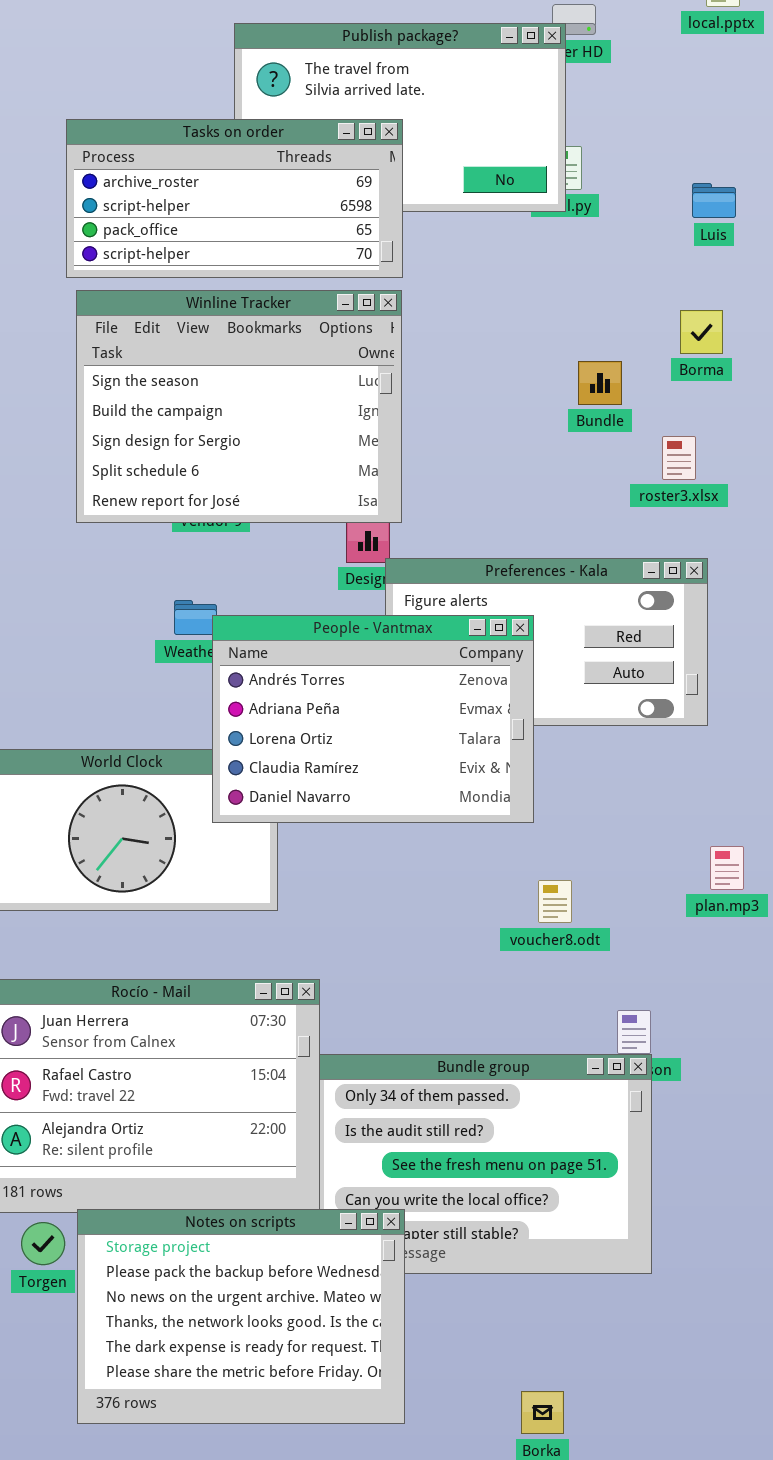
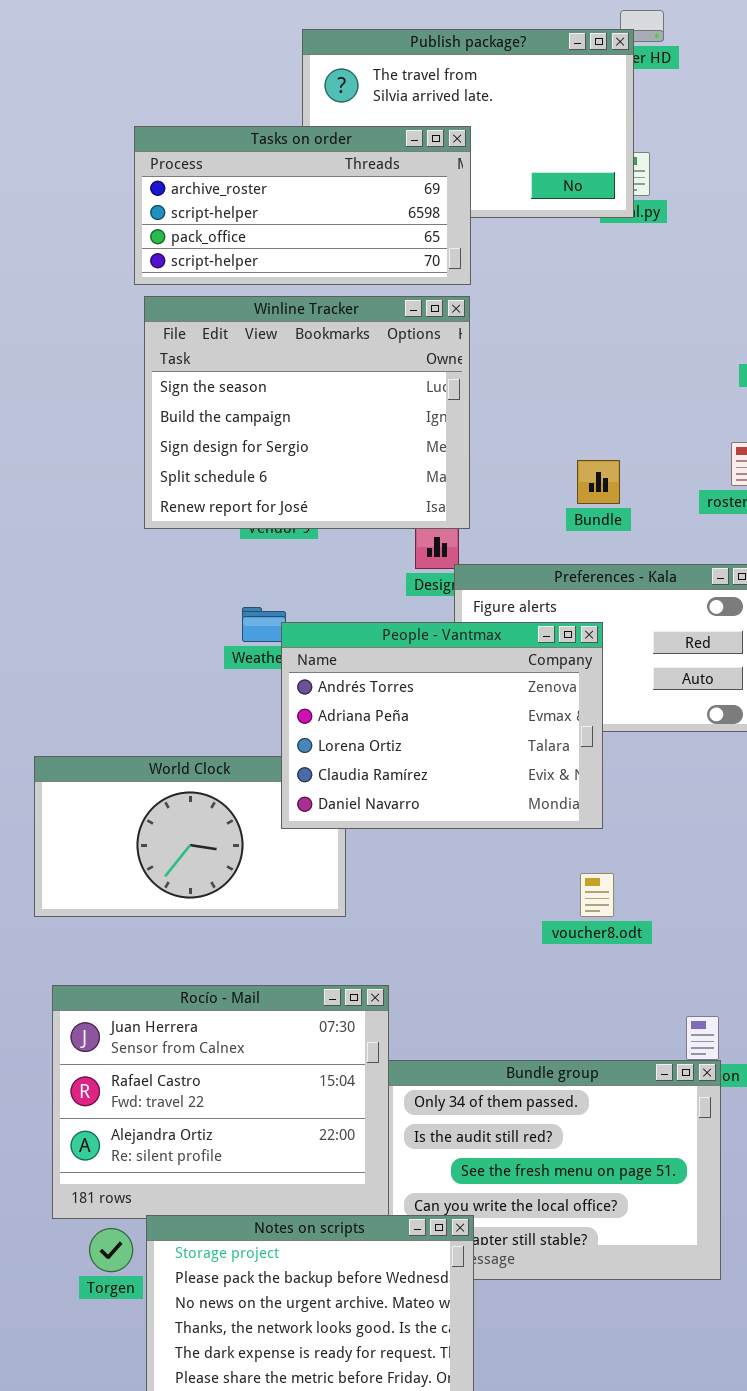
Bundle: [578,361,622,405] -> [577,460,620,504], moved
voucher8.odt: [538,880,572,923] -> [580,873,614,917], moved

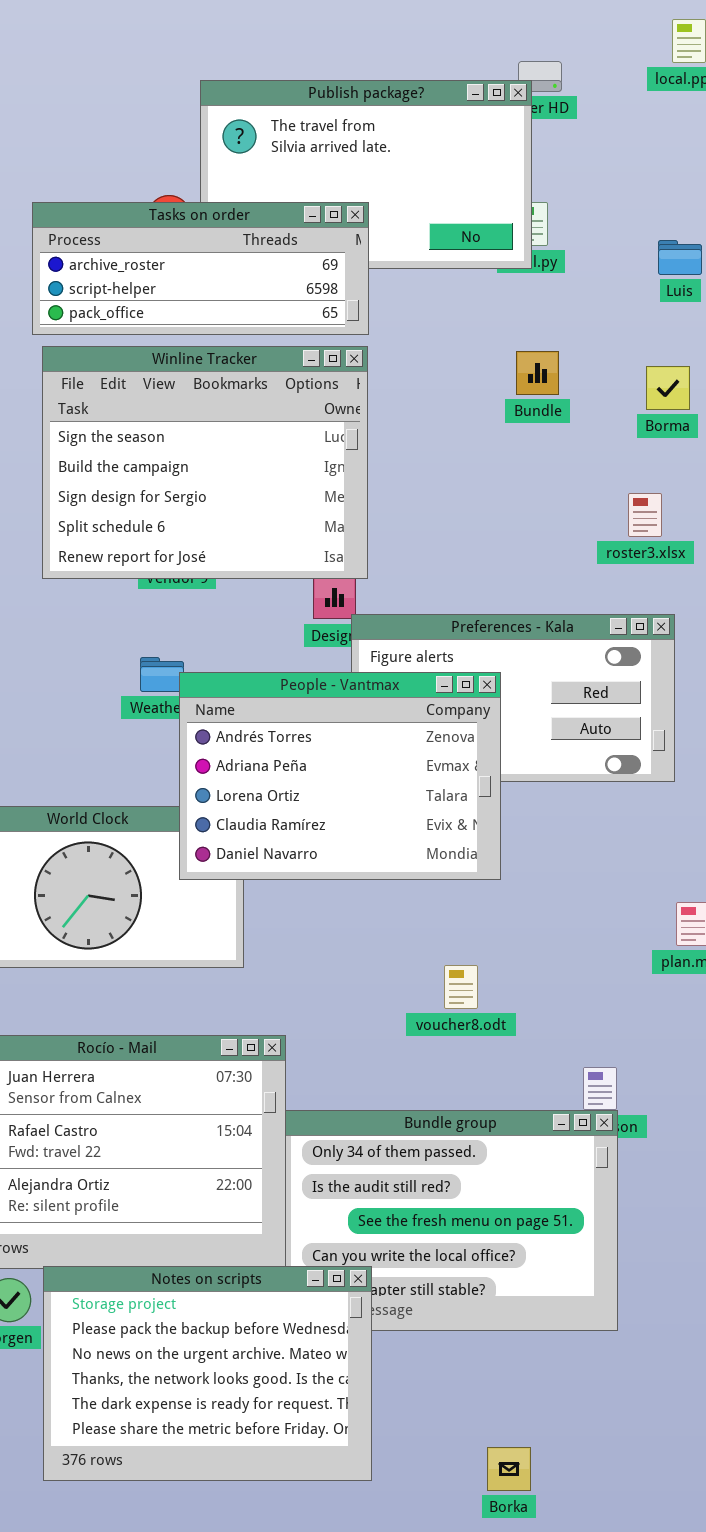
Tasks on order: [134,126,471,285] -> [32,202,369,335], resized
Bundle: [577,460,620,504] -> [516,351,559,395], moved
voucher8.odt: [580,873,614,917] -> [444,965,478,1009], moved

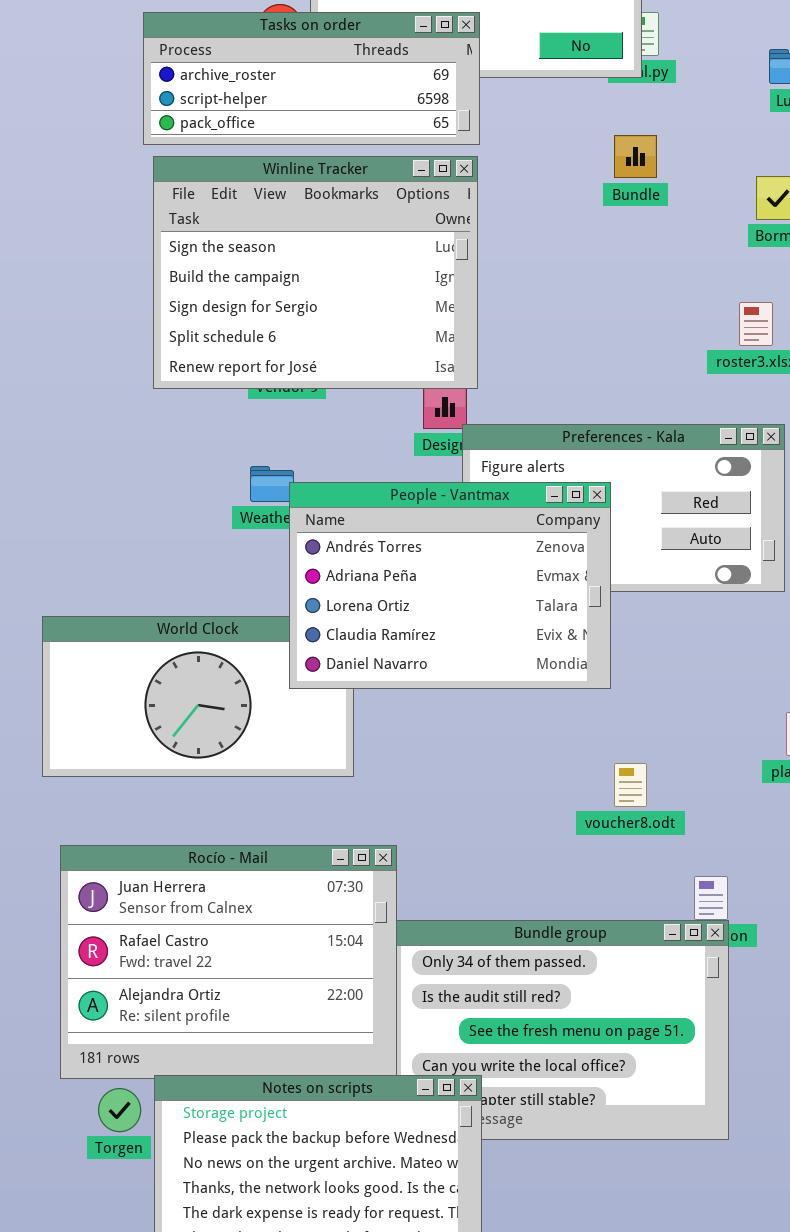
Bundle: [516,351,559,395] -> [614,135,657,178], moved
voucher8.odt: [444,965,478,1009] -> [614,763,647,807], moved

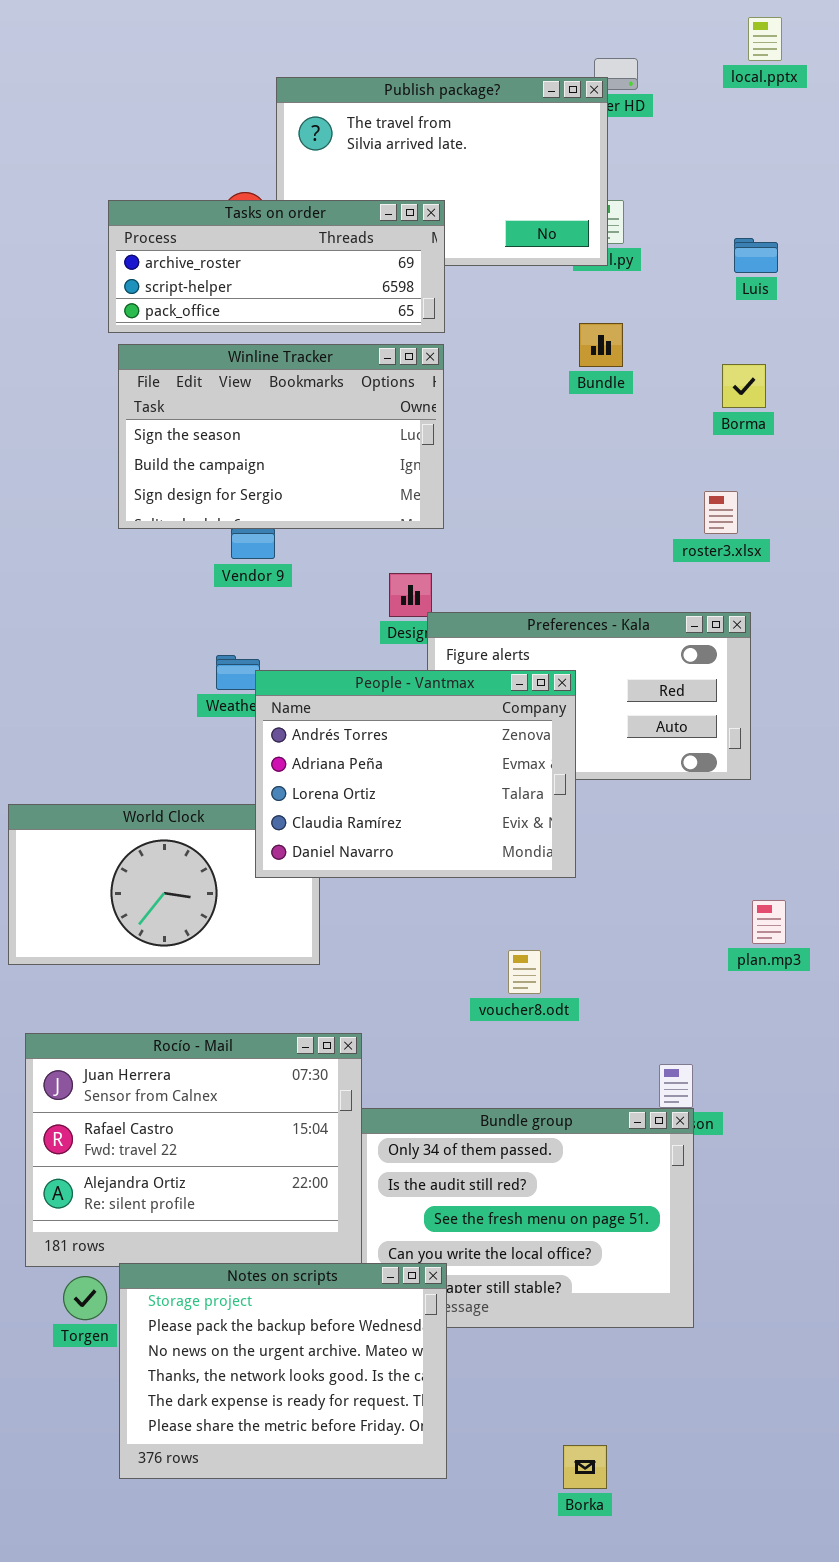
Winline Tracker: [153,156,478,389] -> [118,344,444,529], resized
voucher8.odt: [614,763,647,807] -> [508,950,541,994], moved

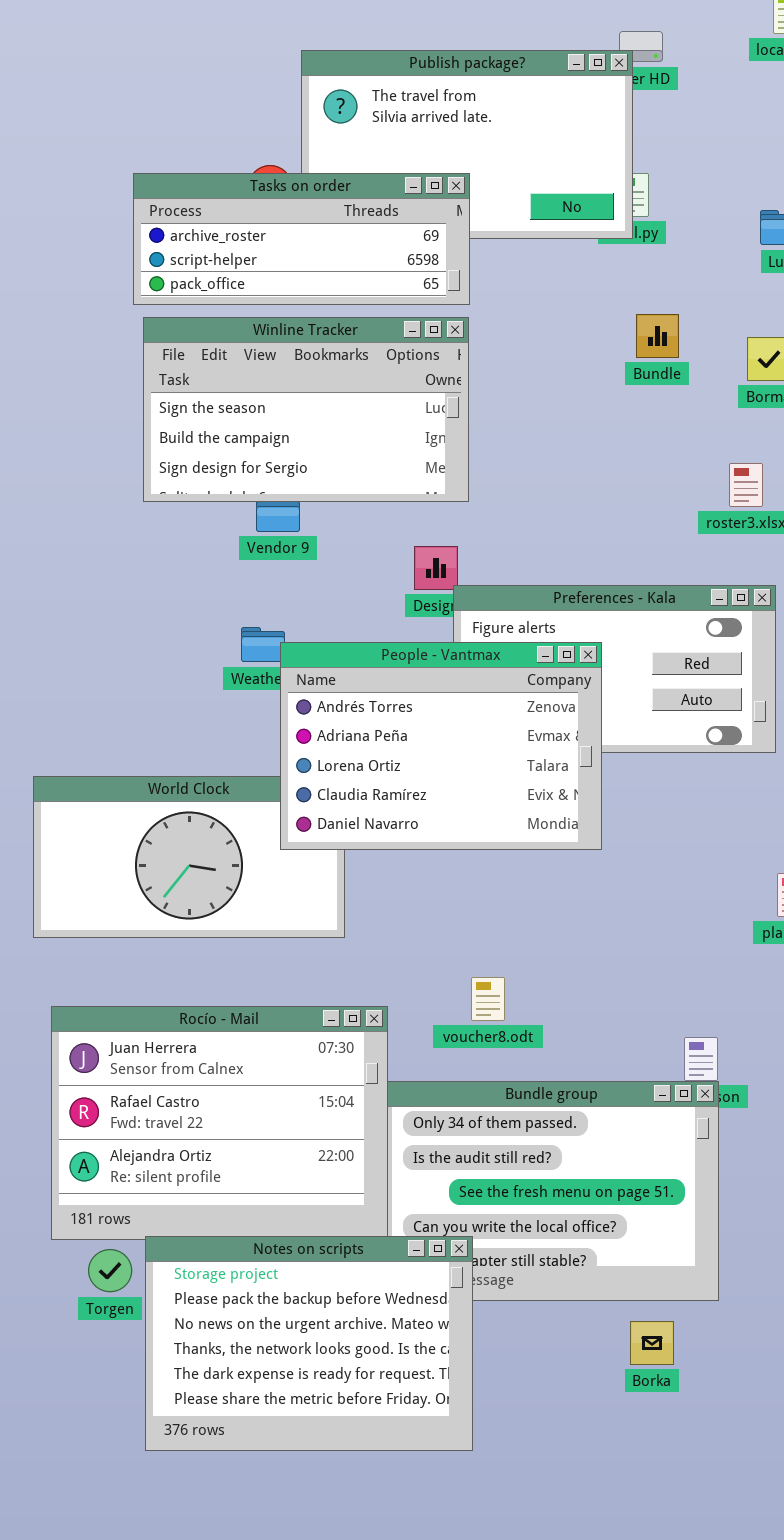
Bundle: [579,323,623,367] -> [636,314,679,358], moved
voucher8.odt: [508,950,541,994] -> [471,977,505,1021], moved
Borka: [563,1445,607,1489] -> [630,1321,674,1365], moved

